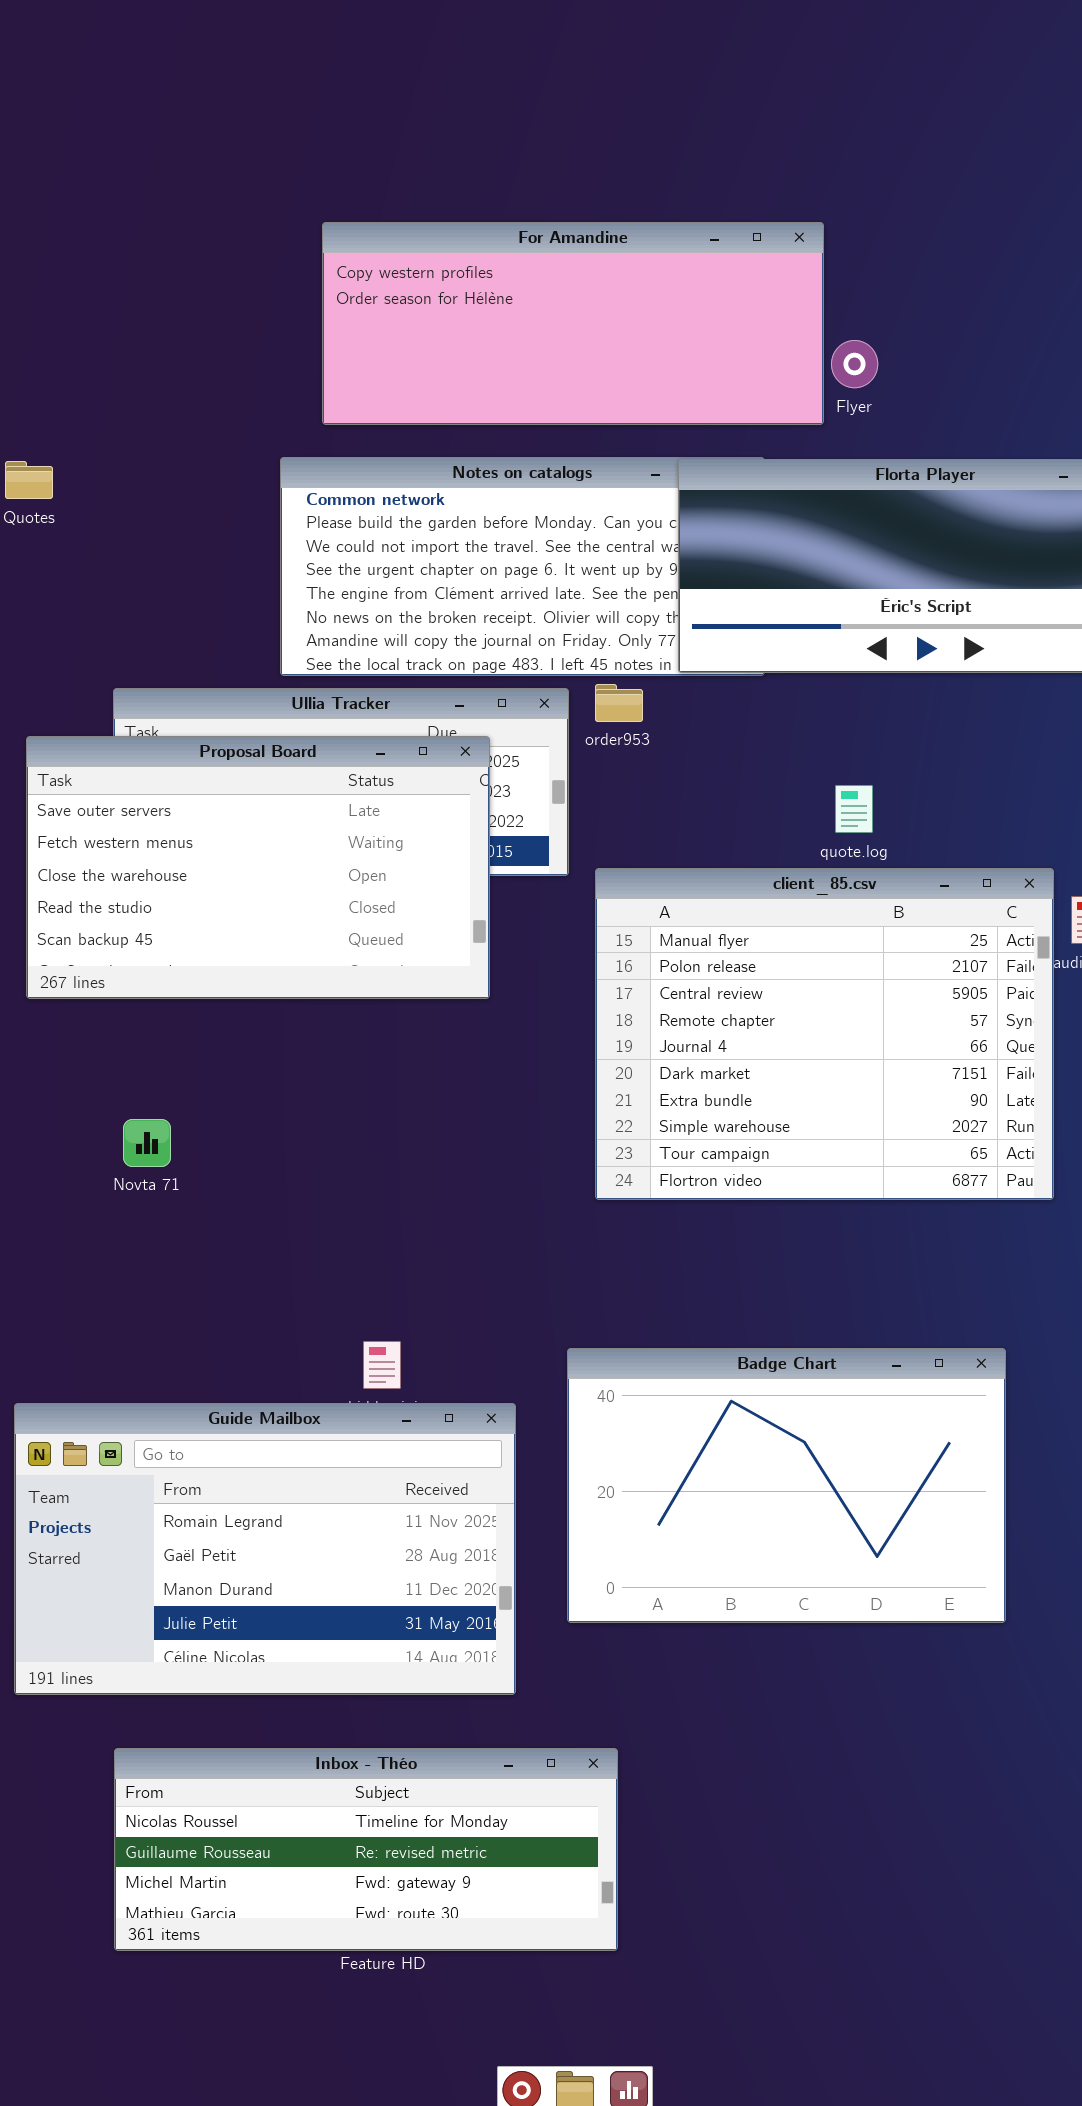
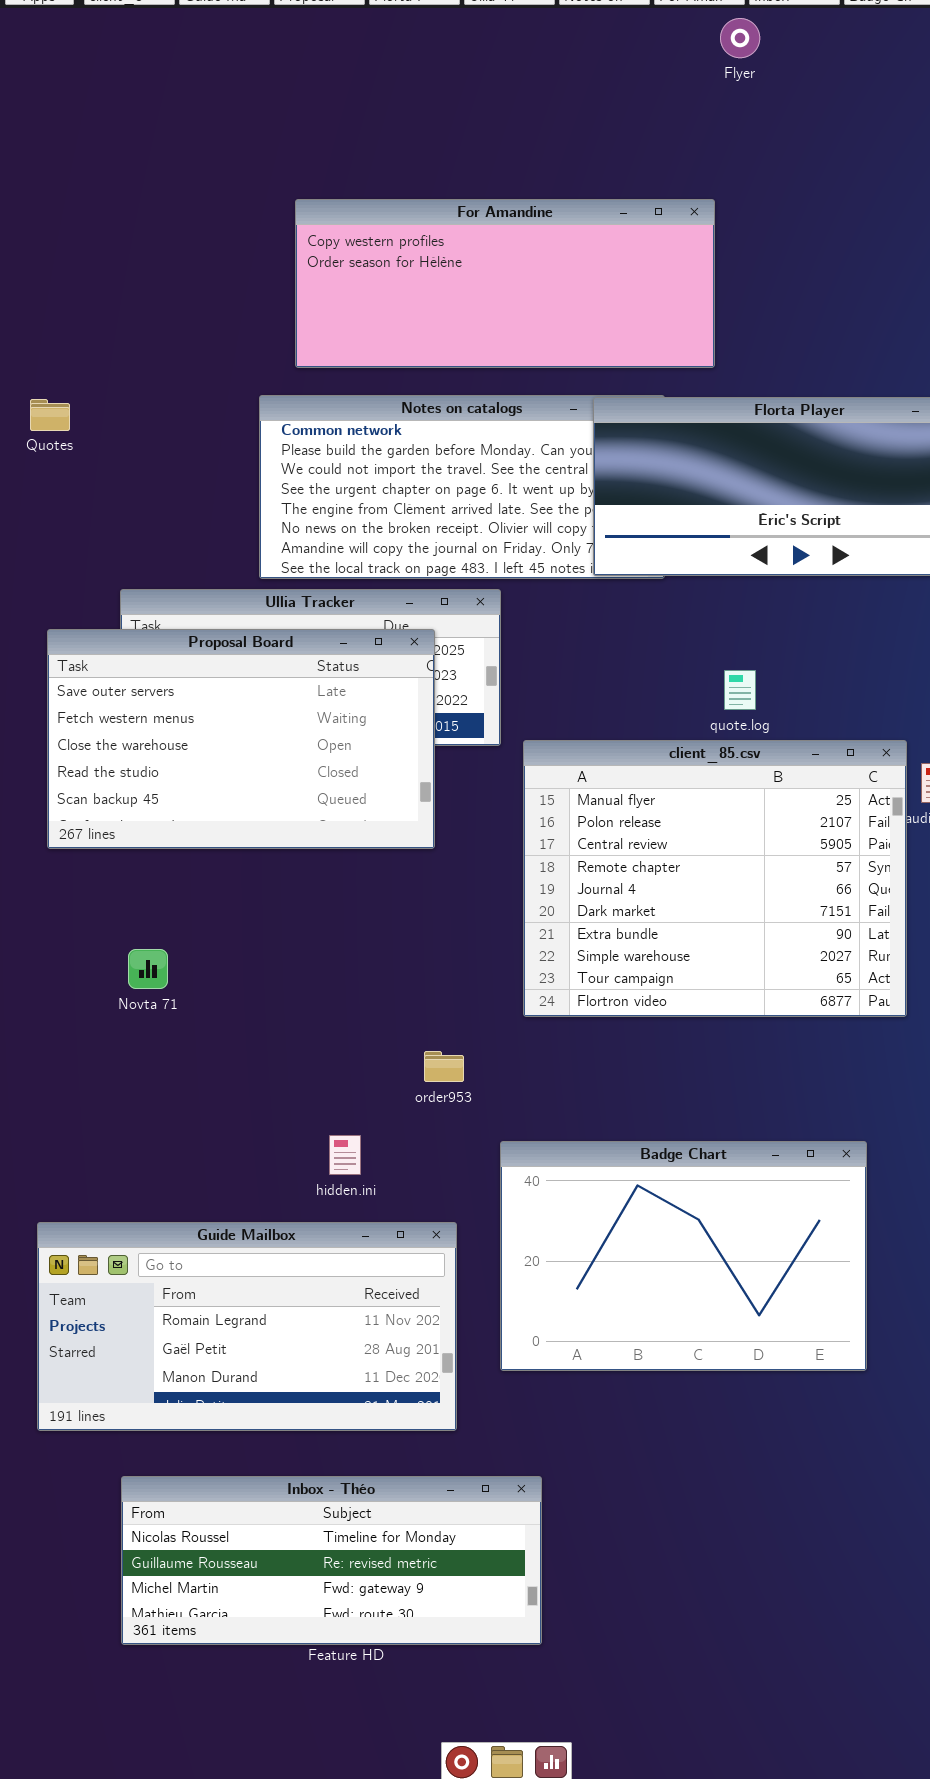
Flyer: [831,340,878,388] -> [720,18,760,58], moved
order953: [595,684,643,722] -> [424,1051,464,1082], moved
Guide Mailbox: [14,1403,516,1695] -> [37,1222,457,1431], resized

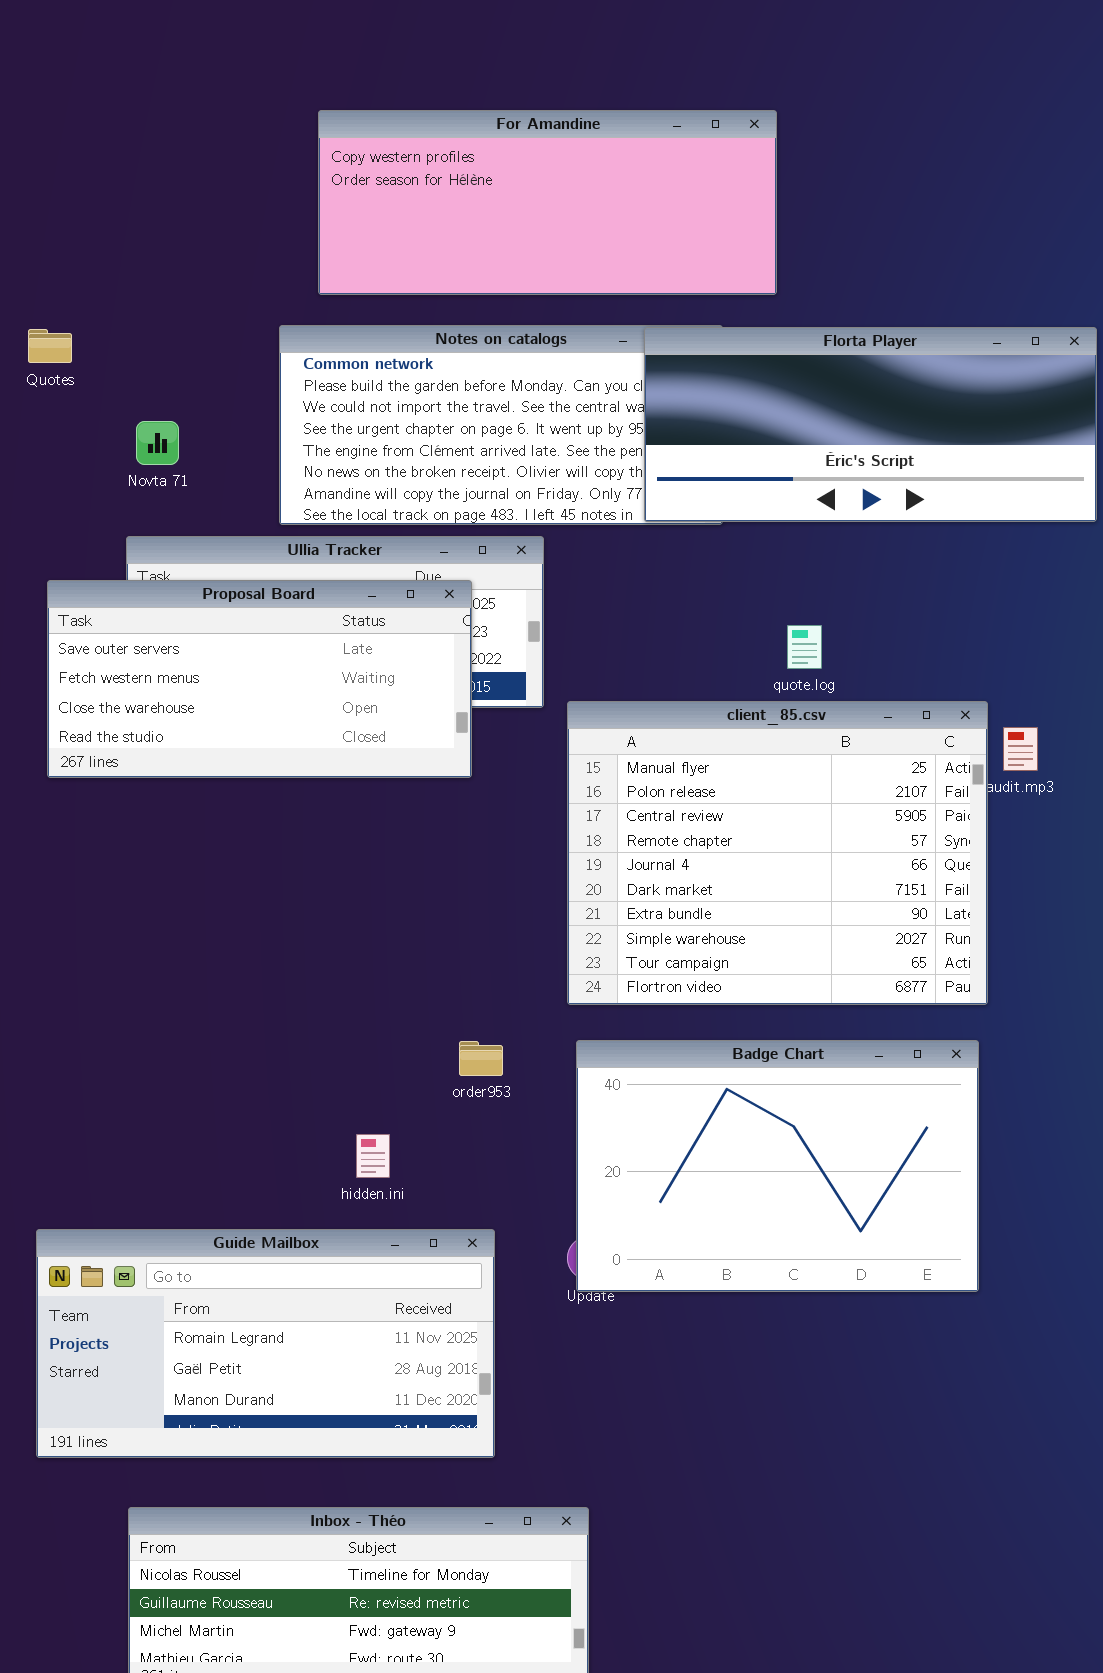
Proposal Board: [47,629,435,849] -> [47,580,472,778], resized
Novta 71: [128,949,168,989] -> [136,421,179,465], moved
Badge Chart: [500,1141,867,1371] -> [576,1040,979,1292], moved

